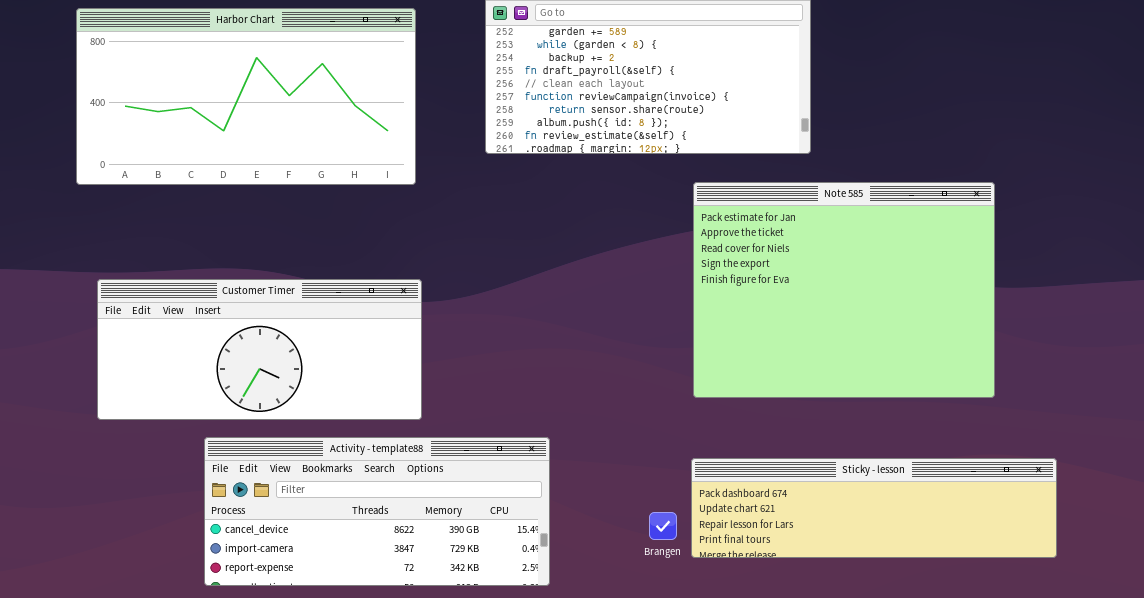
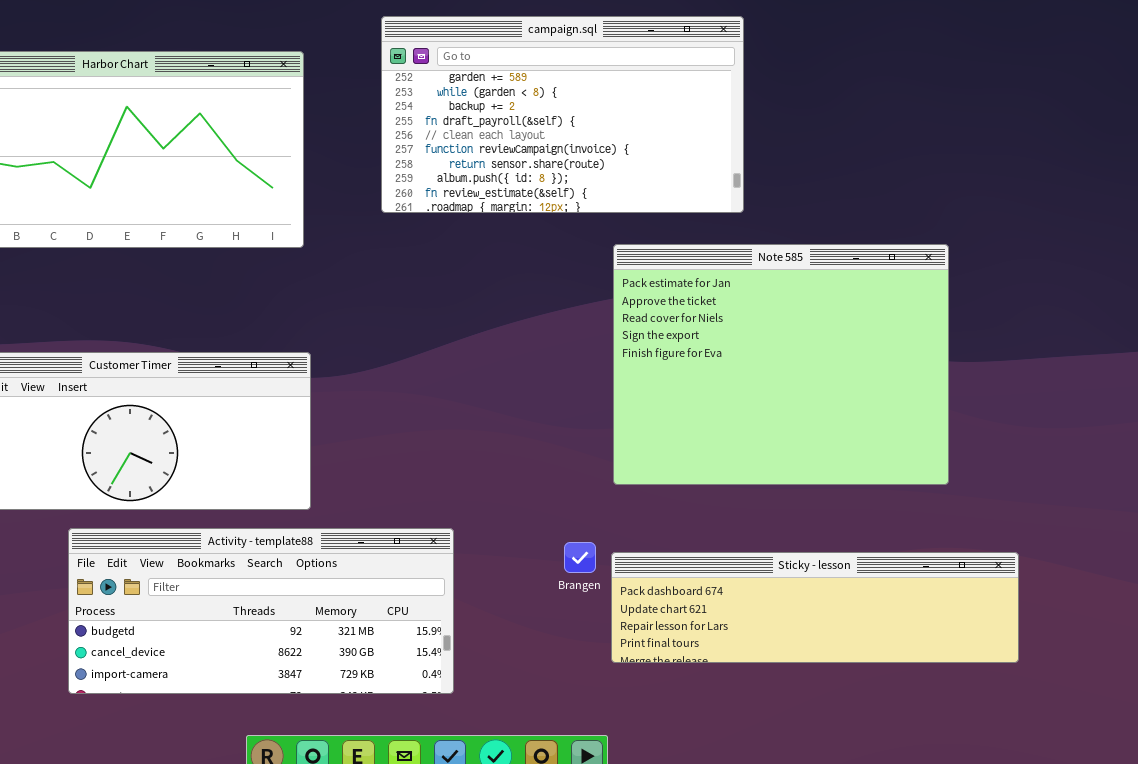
Activity - template88: [204,437,550,586] -> [68,528,454,694], scrolled up 1 row
Brangen: [649,512,677,540] -> [564,542,596,573], moved

